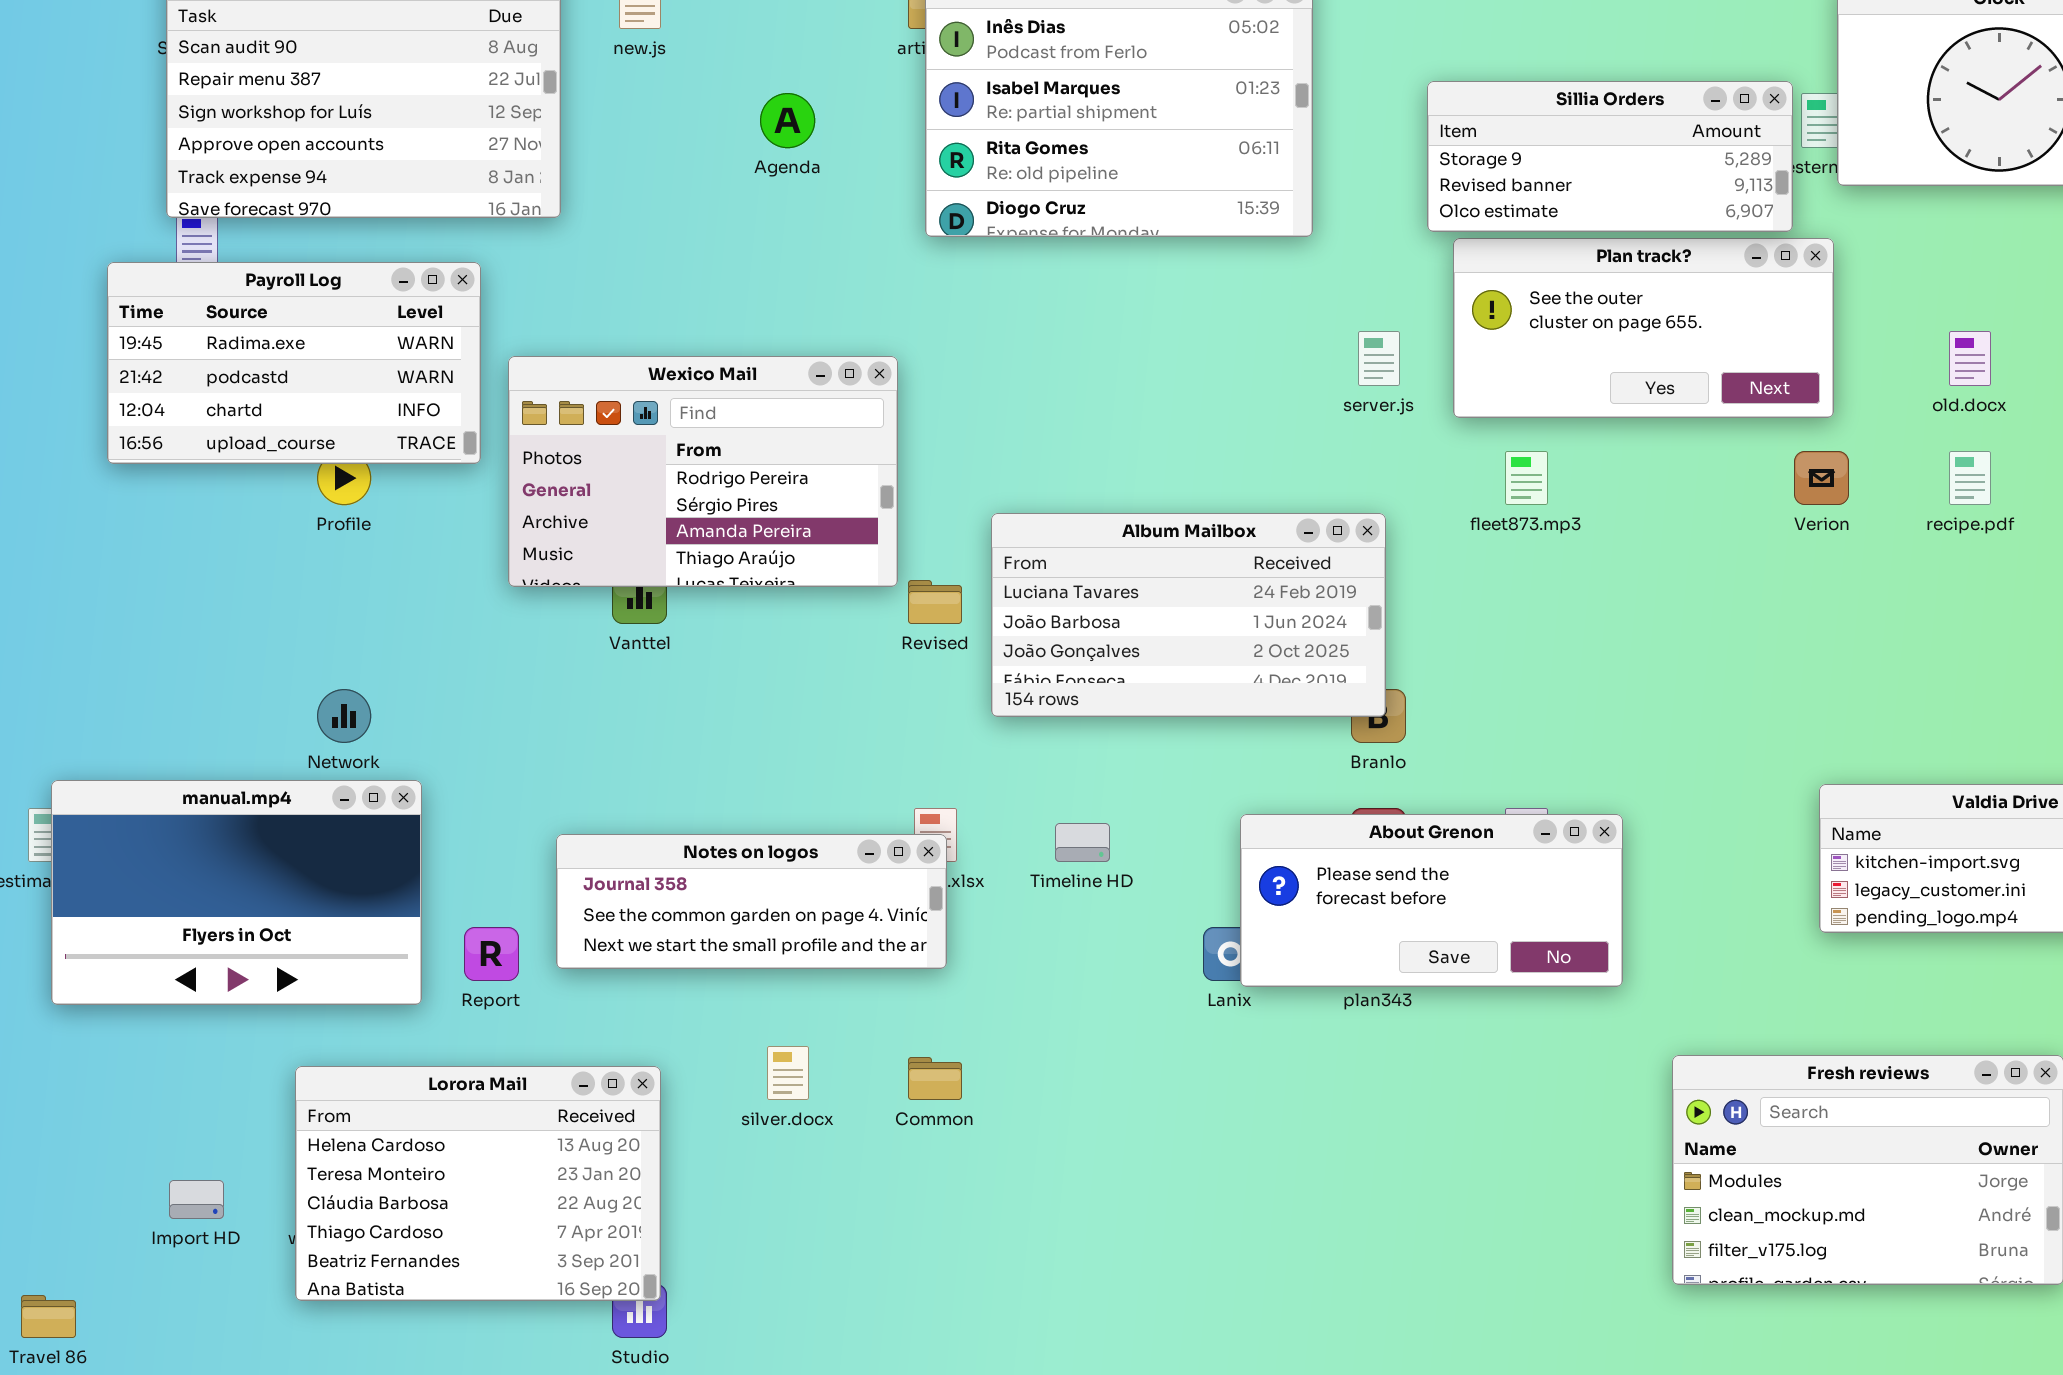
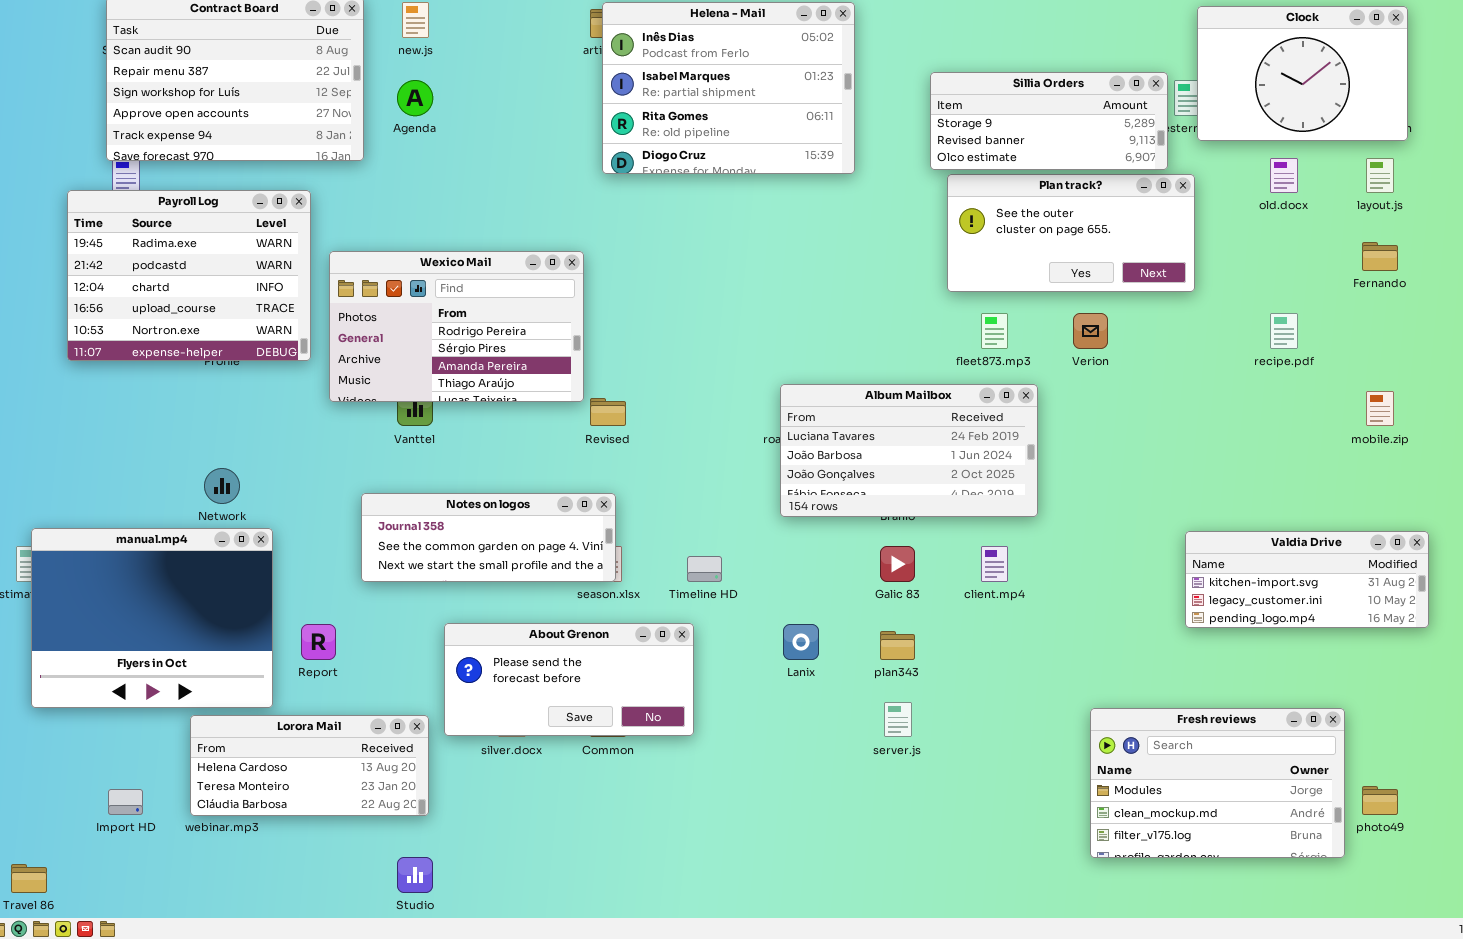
Agenda: [760,93,815,148] -> [397,80,433,116], moved
Payroll Log: [107,262,481,464] -> [67,190,311,361], resized
server.js: [1358,331,1400,386] -> [884,702,912,737], moved
old.docx: [1949,331,1991,386] -> [1270,158,1298,193], moved
Verion: [1794,451,1849,505] -> [1073,313,1108,349], moved
Album Mailbox: [991,513,1386,717] -> [780,384,1038,517], moved
manual.mp4: [51,780,422,1005] -> [31,528,273,708], resized
About Grenon: [1240,814,1623,987] -> [444,623,694,736], moved
Notes on logos: [556,834,947,969] -> [361,493,616,582], moved
Lorora Mail: [295,1066,661,1301] -> [190,715,429,816], resized

